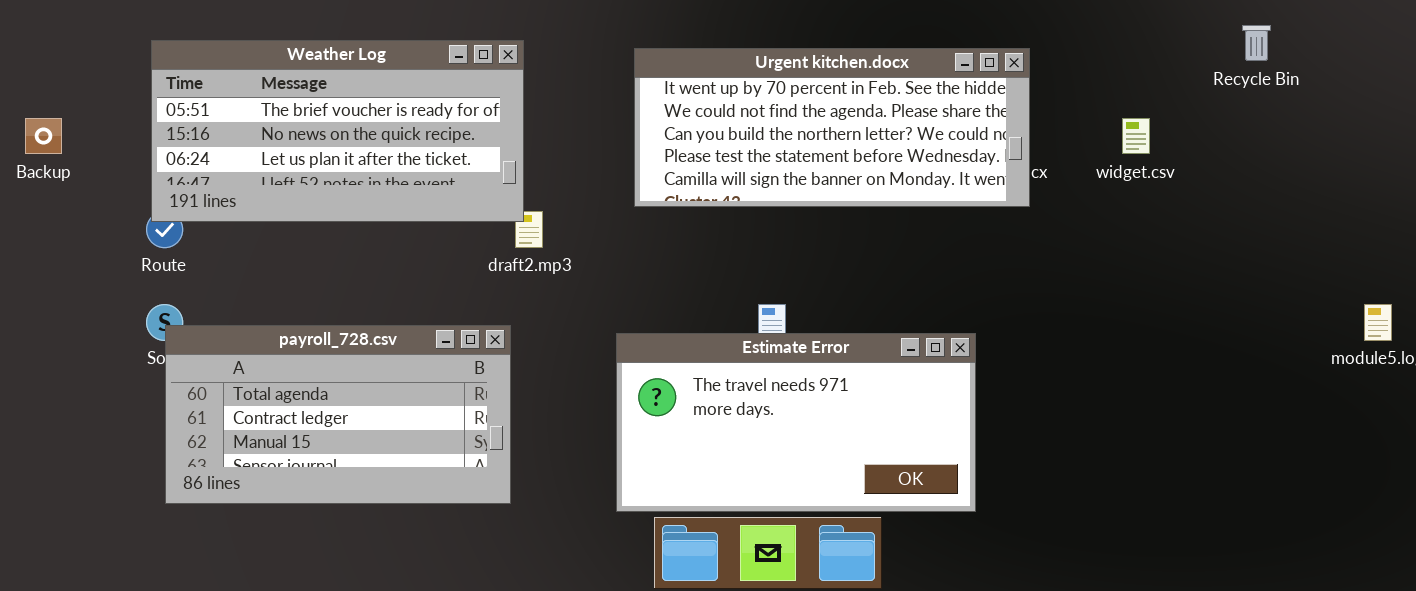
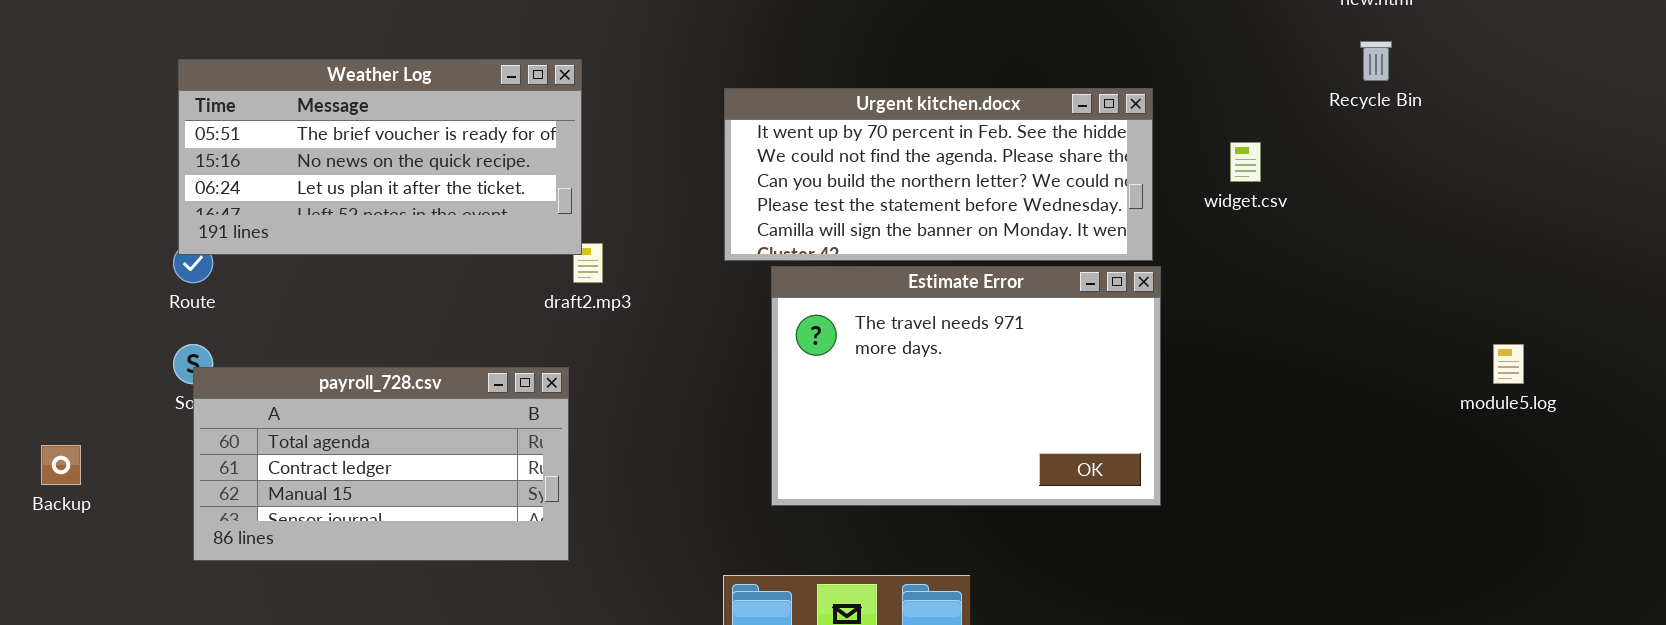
Urgent kitchen.docx: [634,48,1030,207] -> [724,88,1153,261], moved
Backup: [25,118,62,154] -> [41,445,81,485], moved
Estimate Error: [616,333,976,512] -> [771,266,1161,506], moved, resized

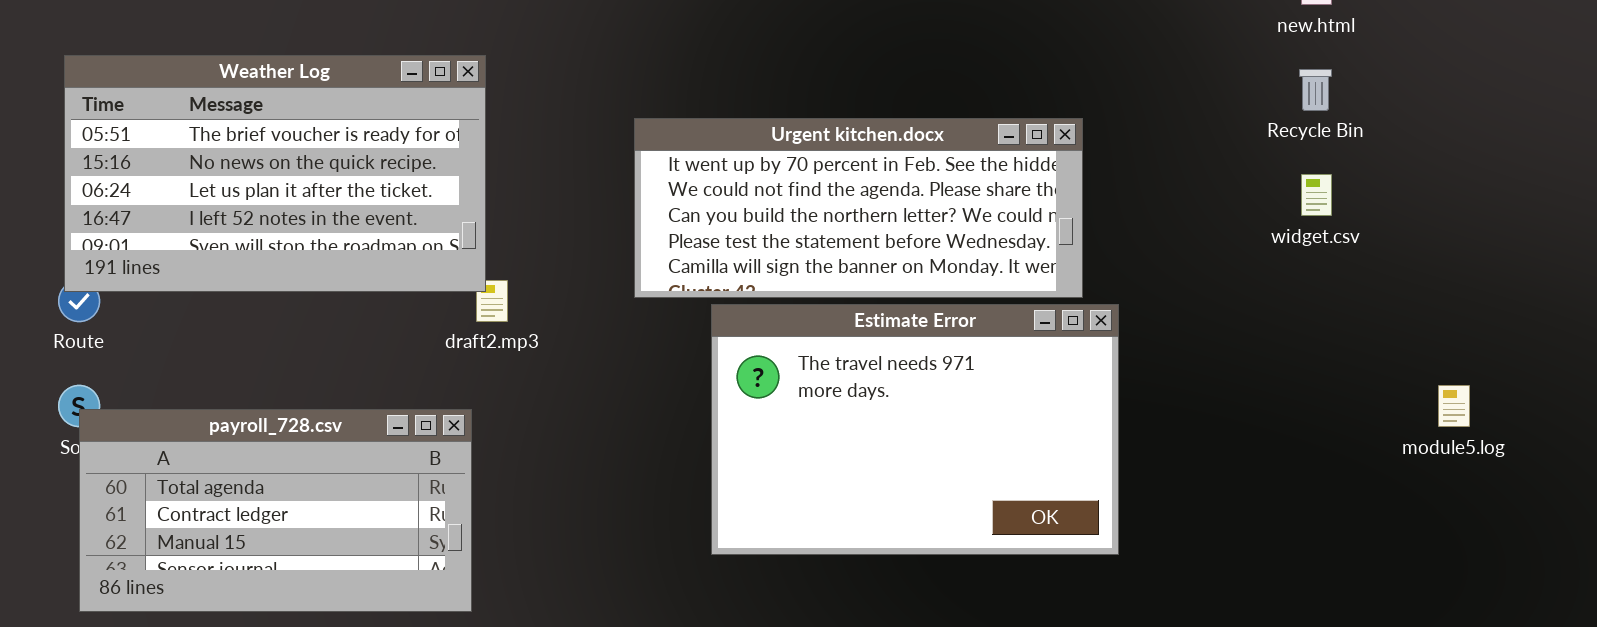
Weather Log: [178,59,582,255] -> [64,55,486,292], resized
widget.csv: [1230,142,1261,182] -> [1301,174,1332,216], moved
Estimate Error: [771,266,1161,506] -> [711,304,1119,555], moved

